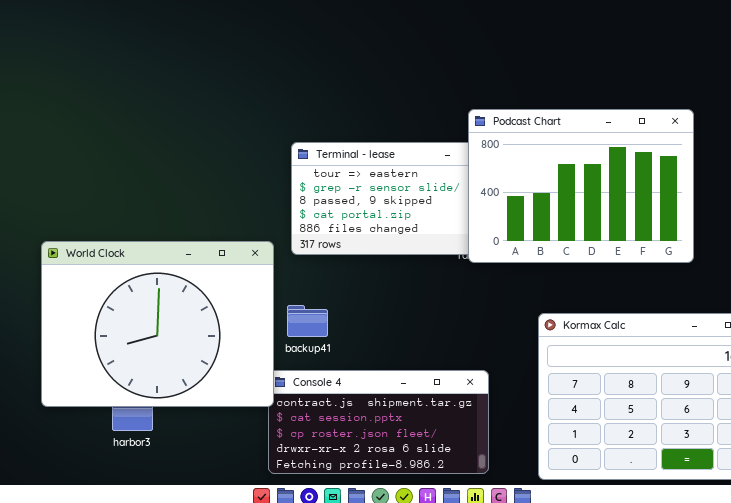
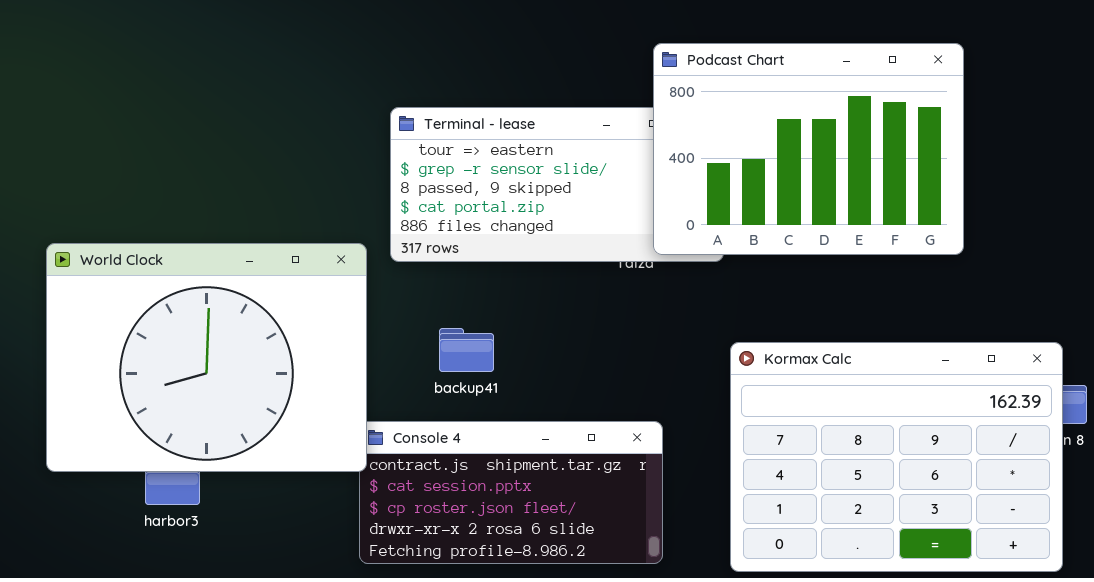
Podcast Chart: [468,109,694,263] -> [653,43,964,255], moved
backup41: [287,305,328,337] -> [439,328,494,372], moved

